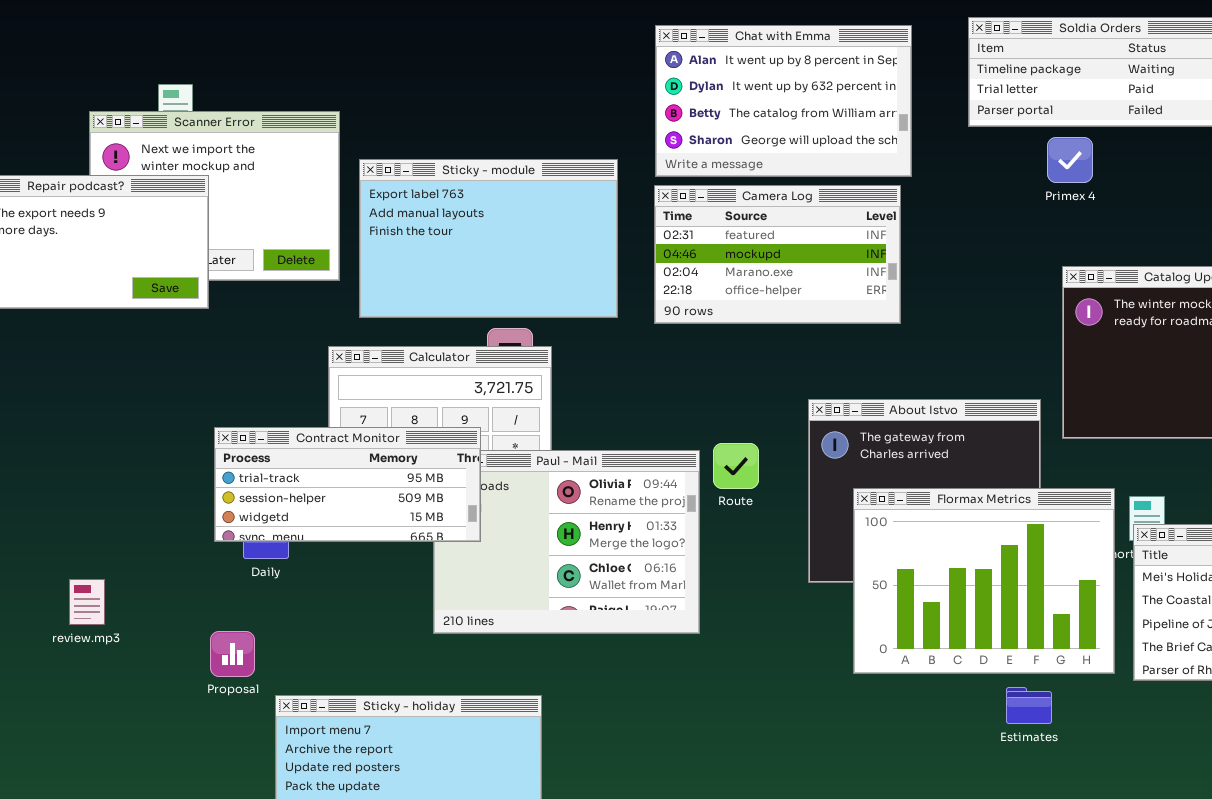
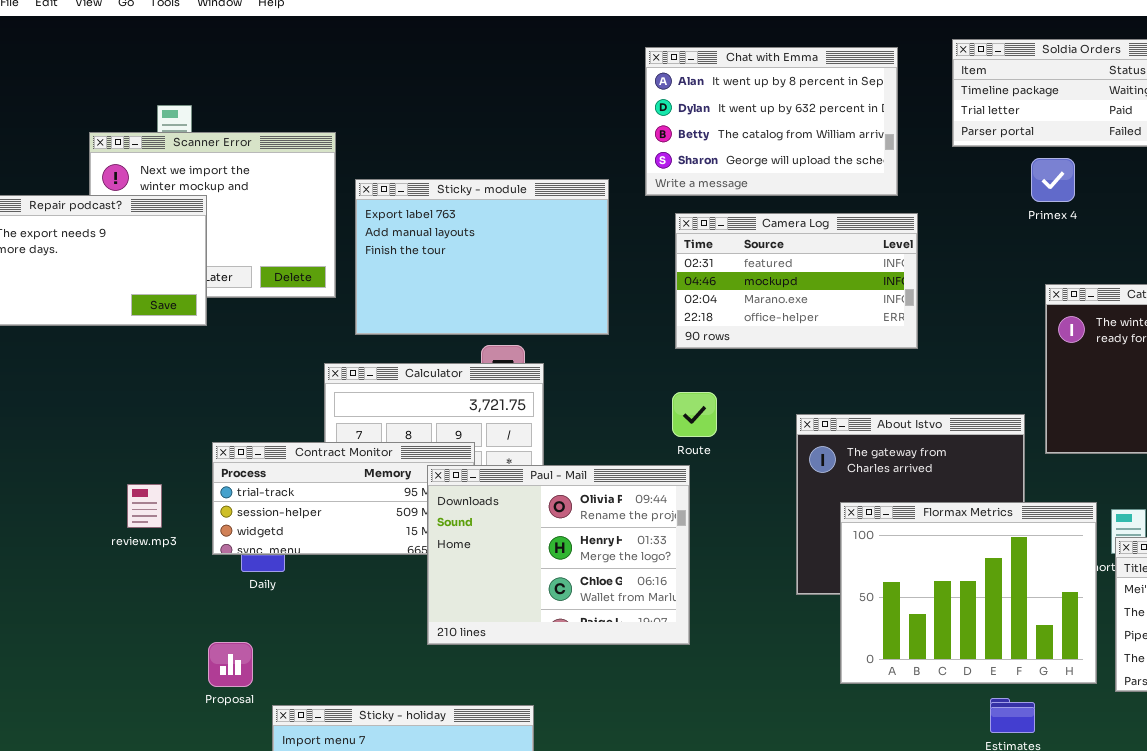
Camera Log: [654,185,901,324] -> [675,213,918,349], moved
Route: [713,443,759,489] -> [672,392,717,437], moved
Paul - Mail: [433,450,700,634] -> [427,465,690,645], raised
review.mp3: [69,579,105,625] -> [127,484,162,528], moved

